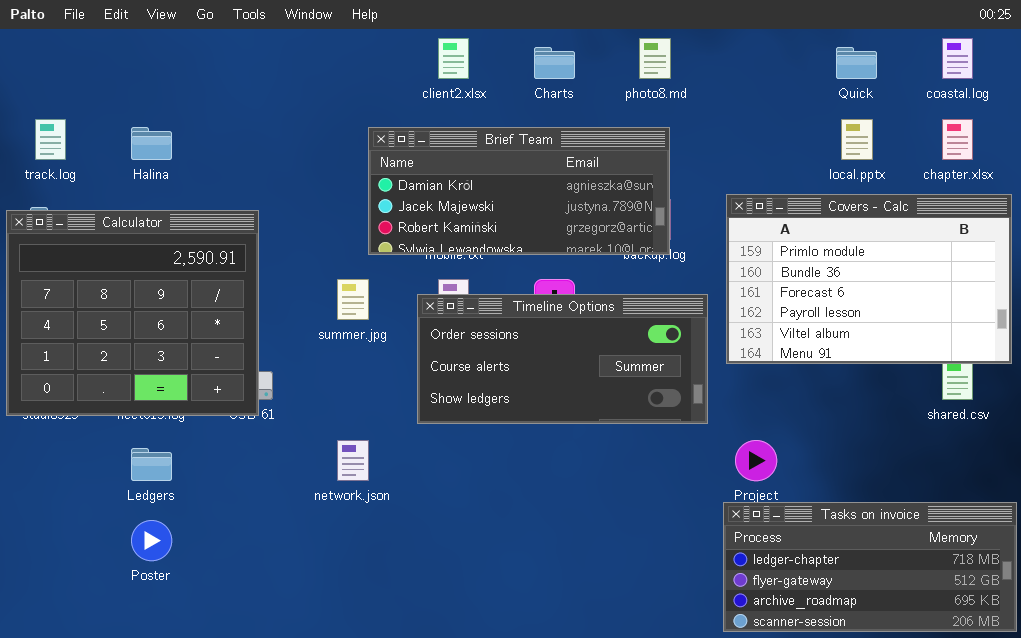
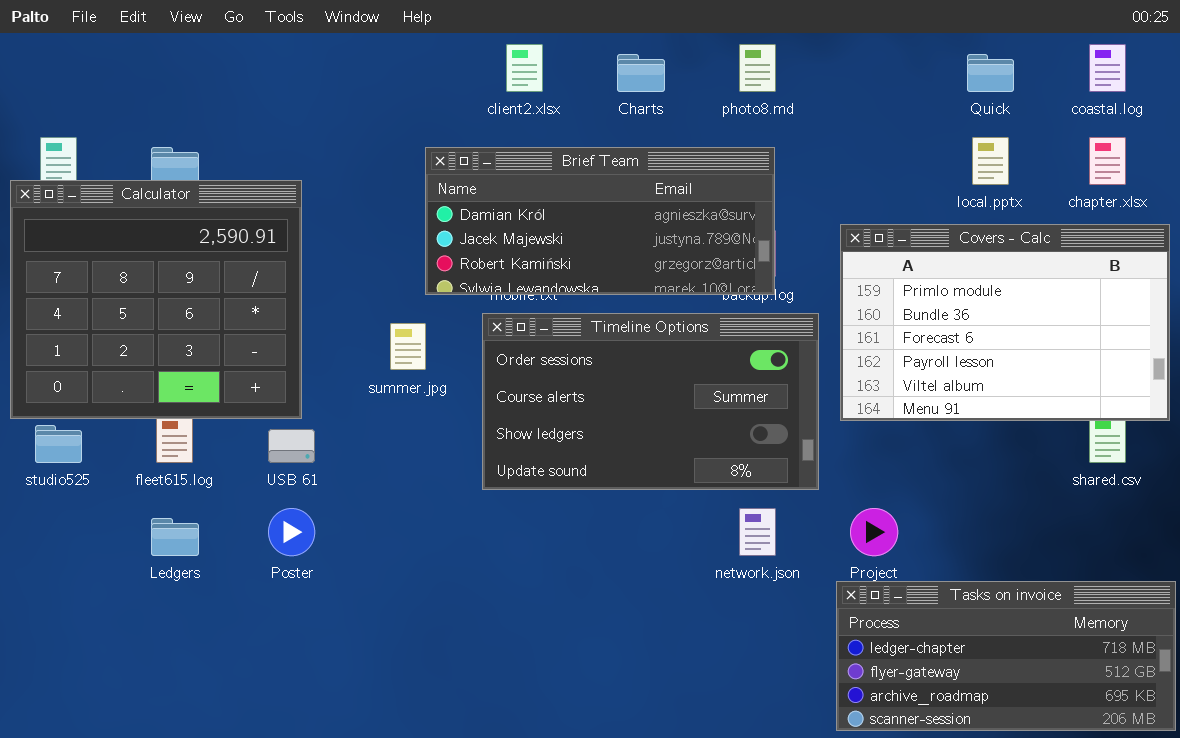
Calculator: [6,210,259,416] -> [10,180,302,419], moved
Timeline Options: [417,294,708,424] -> [482,313,819,490], resized
network.json: [337,440,369,481] -> [739,508,776,556], moved
Poster: [131,520,172,561] -> [268,508,315,556], moved

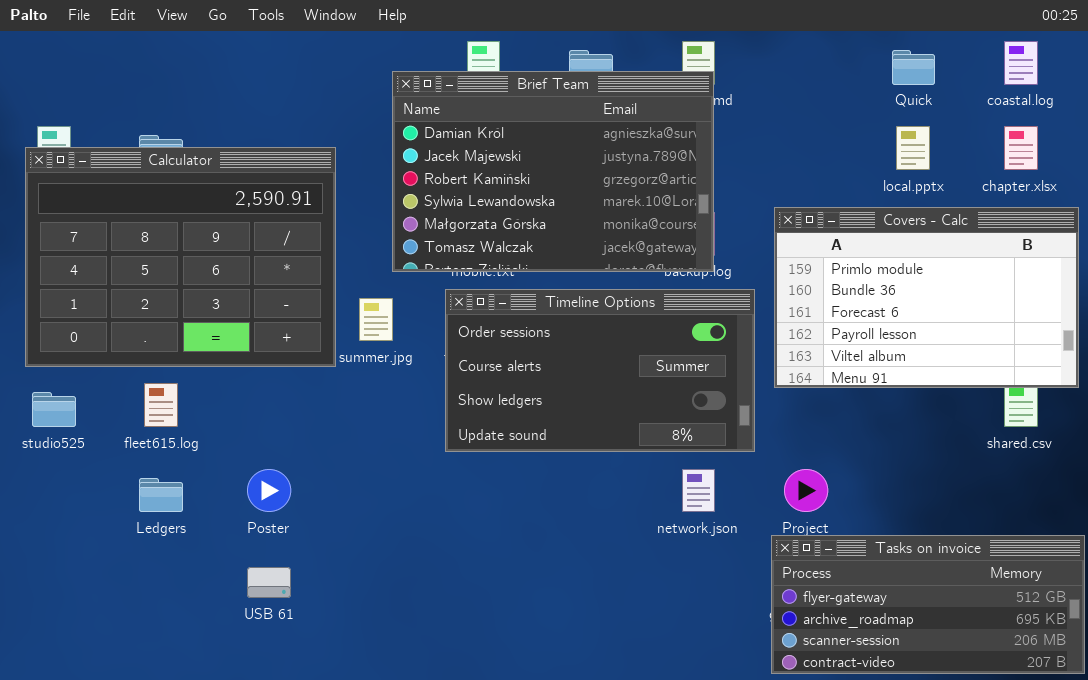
Brief Team: [425,147,775,295] -> [392,71,714,272], resized
Calculator: [10,180,302,419] -> [25,147,336,367], moved, resized
USB 61: [268,429,315,463] -> [247,567,291,598], moved
Tasks on invoice: [836,581,1176,731] -> [771,535,1085,674], scrolled down 1 row

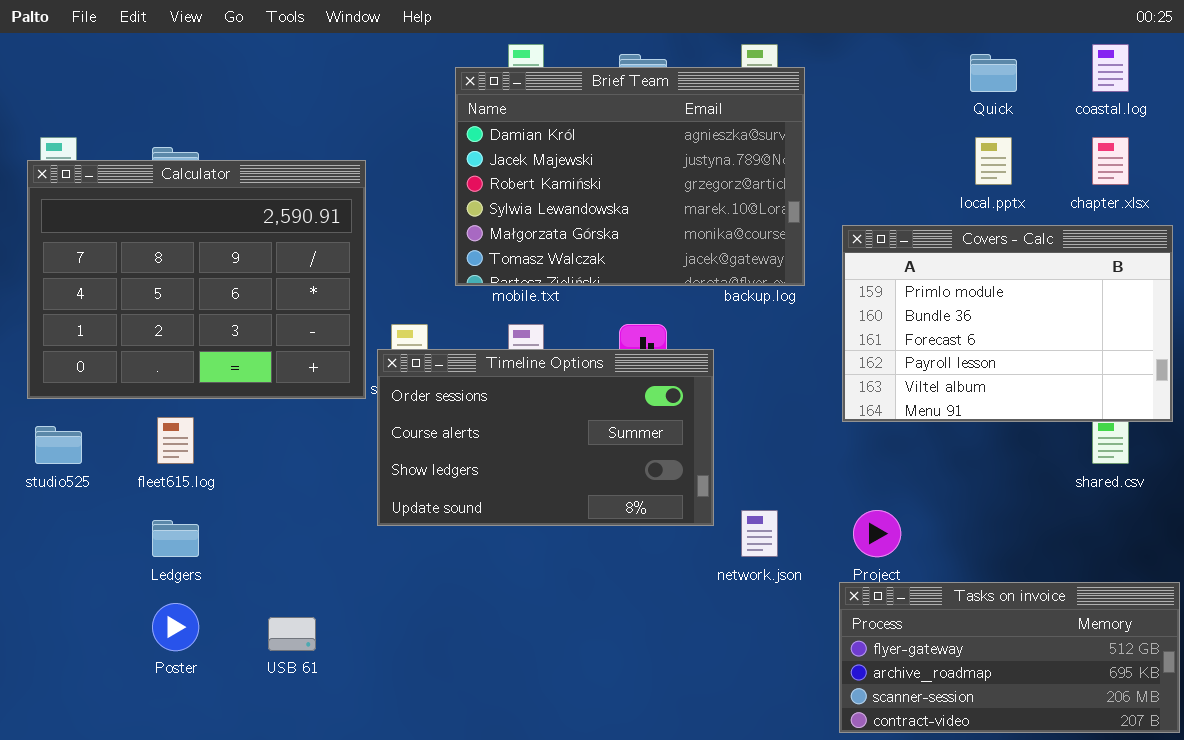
Brief Team: [392,71,714,272] -> [455,67,805,286], moved
Timeline Options: [445,289,755,452] -> [377,349,714,526], moved
Poster: [247,469,291,512] -> [152,603,199,651], moved

